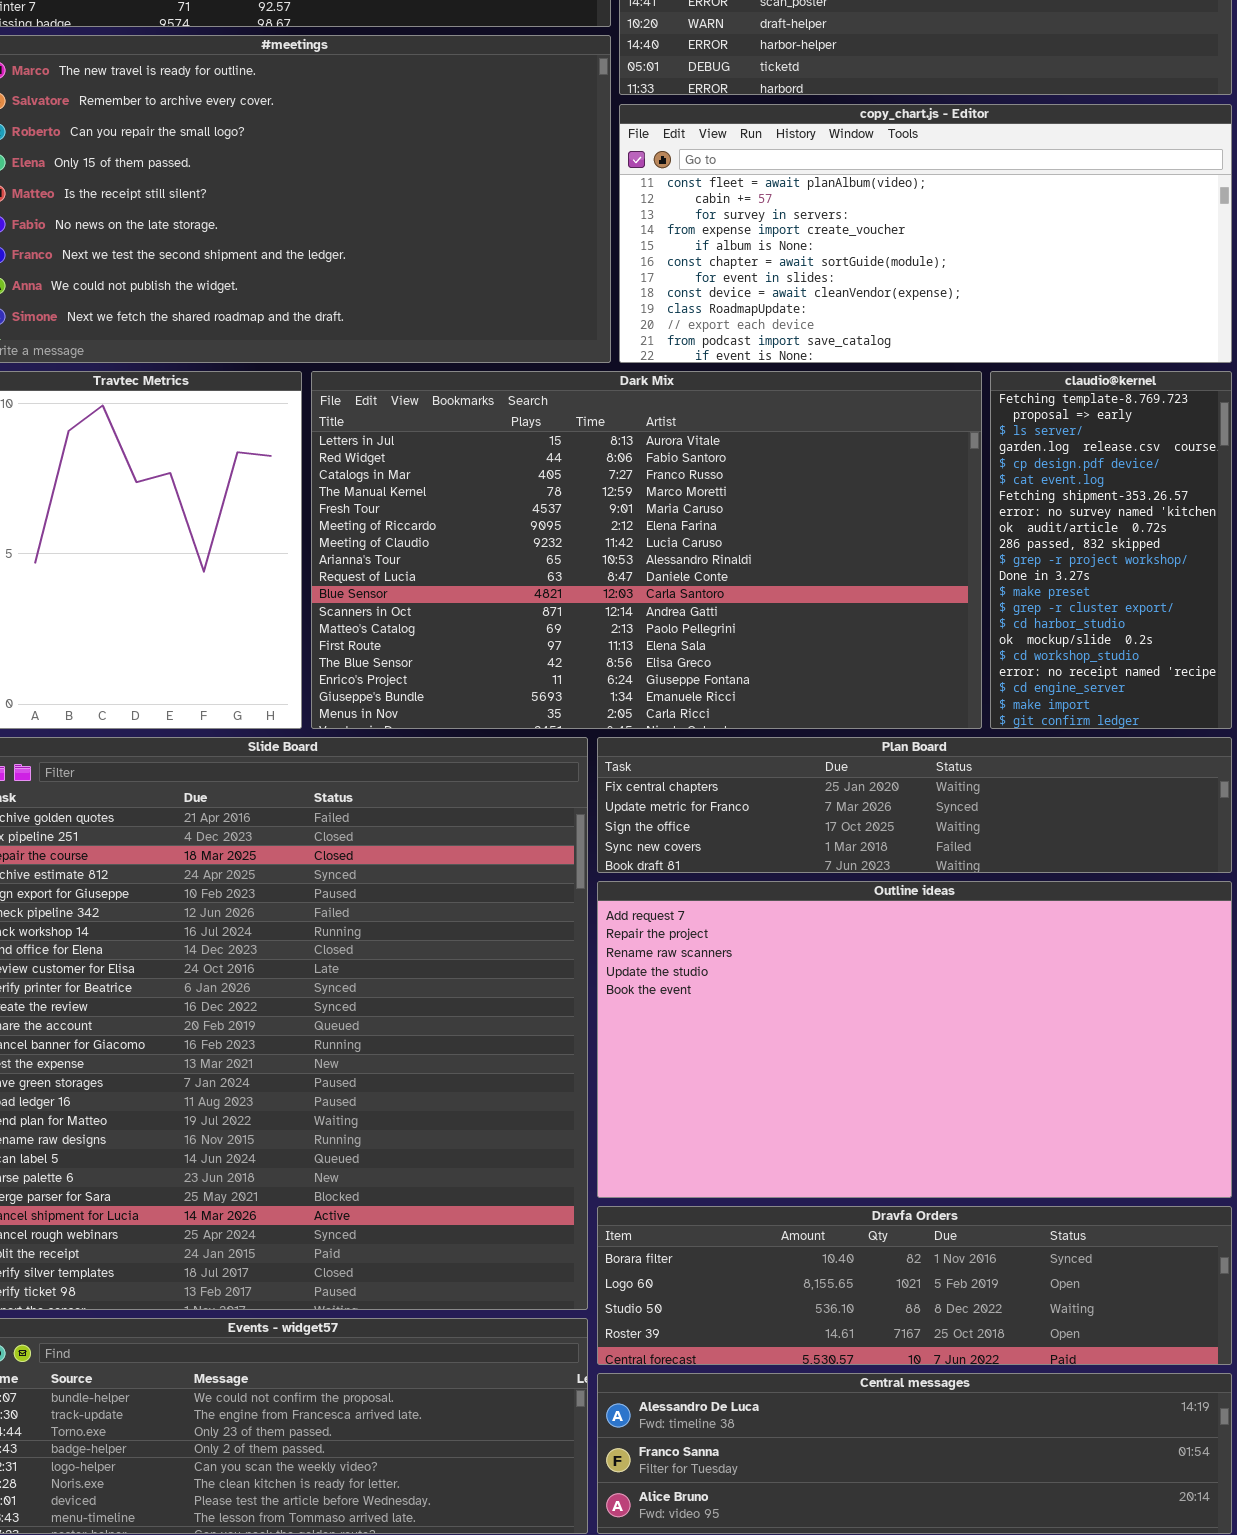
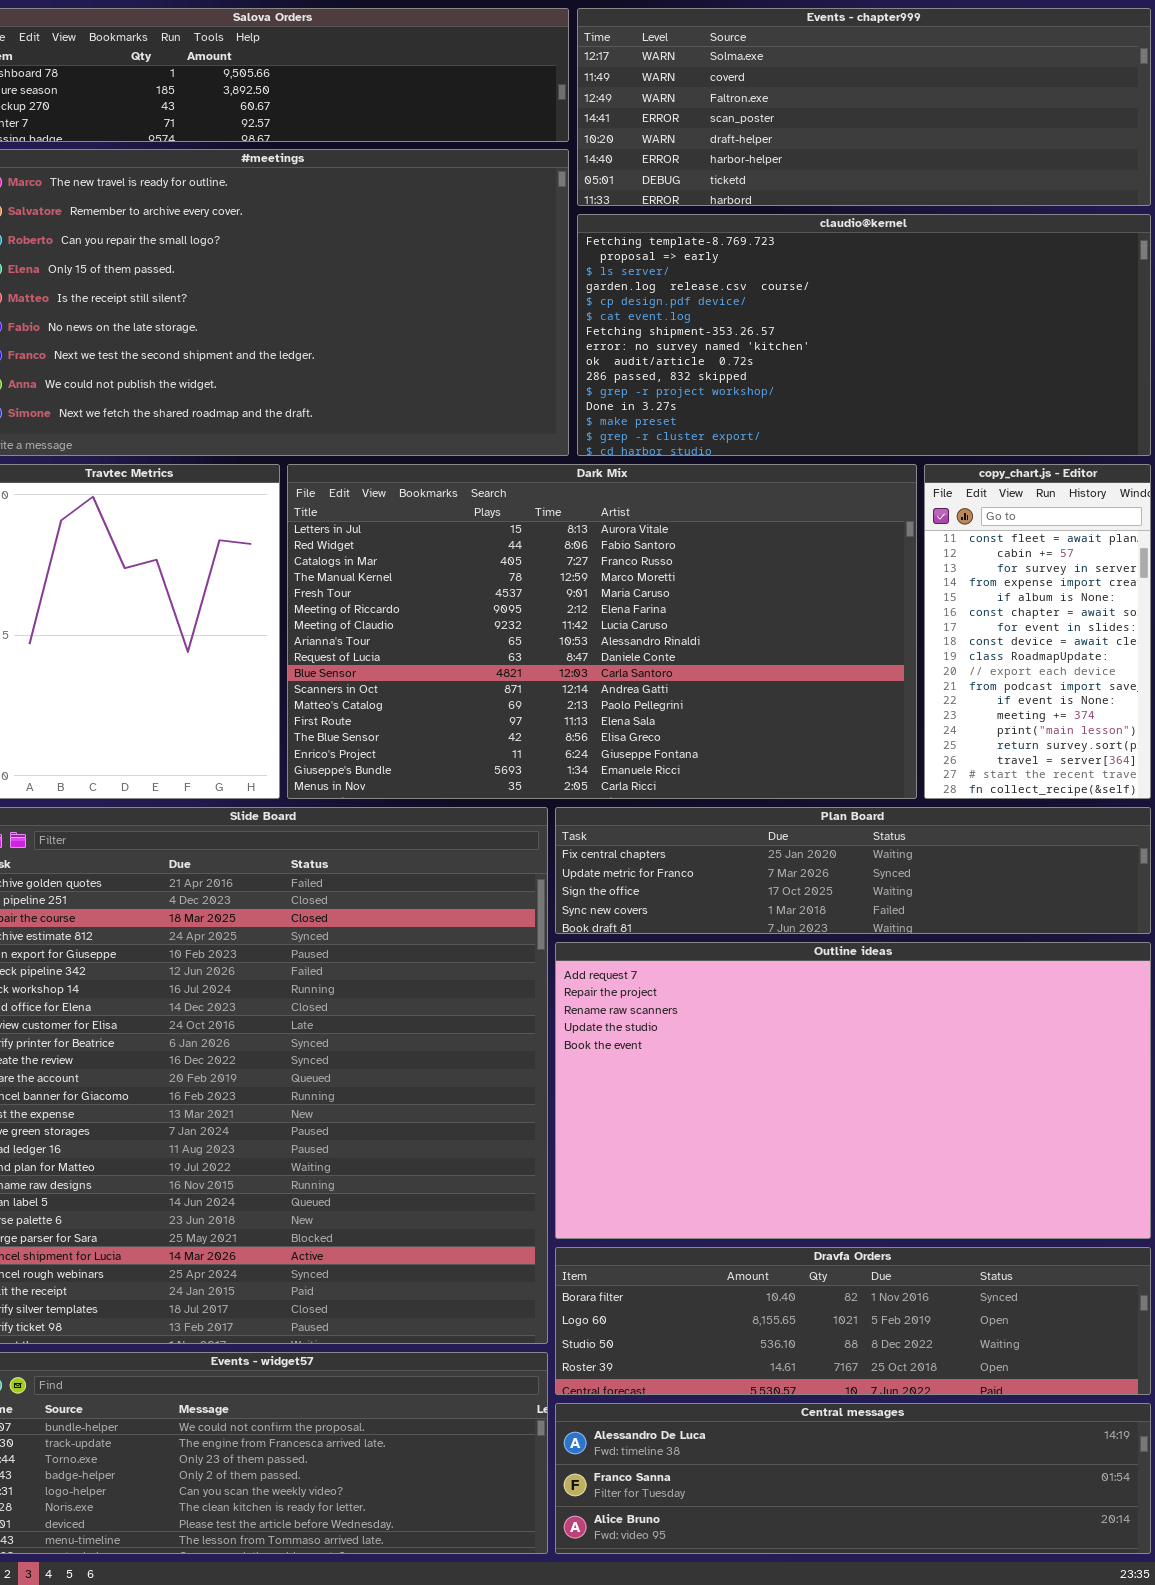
copy_chart.js - Editor: [619,104,1232,363] -> [924,464,1151,799], moved, resized
claudio@kernel: [990,371,1232,729] -> [577,214,1151,456], moved, resized

